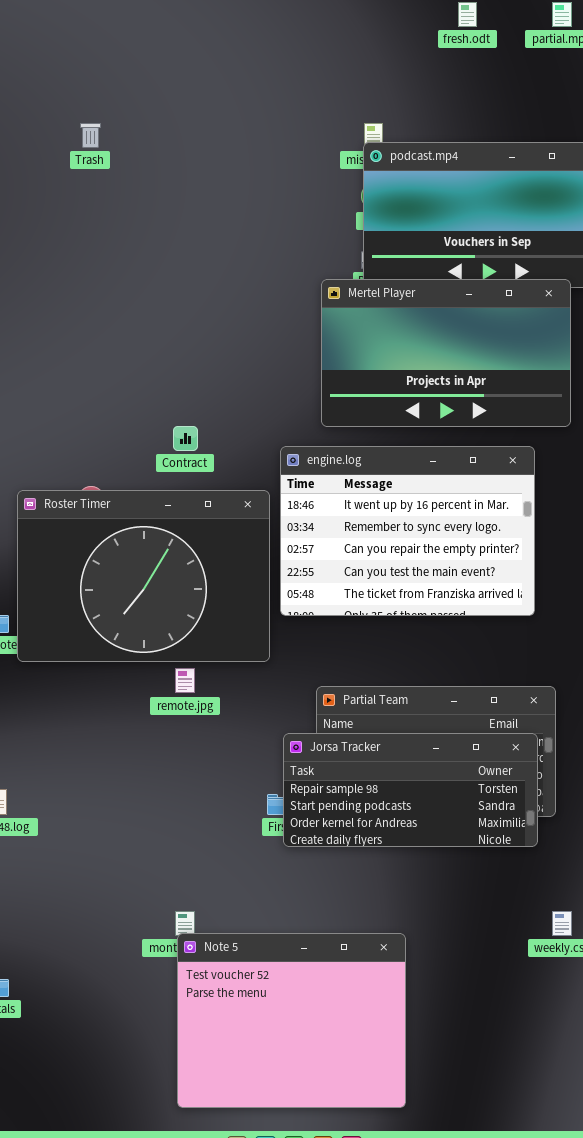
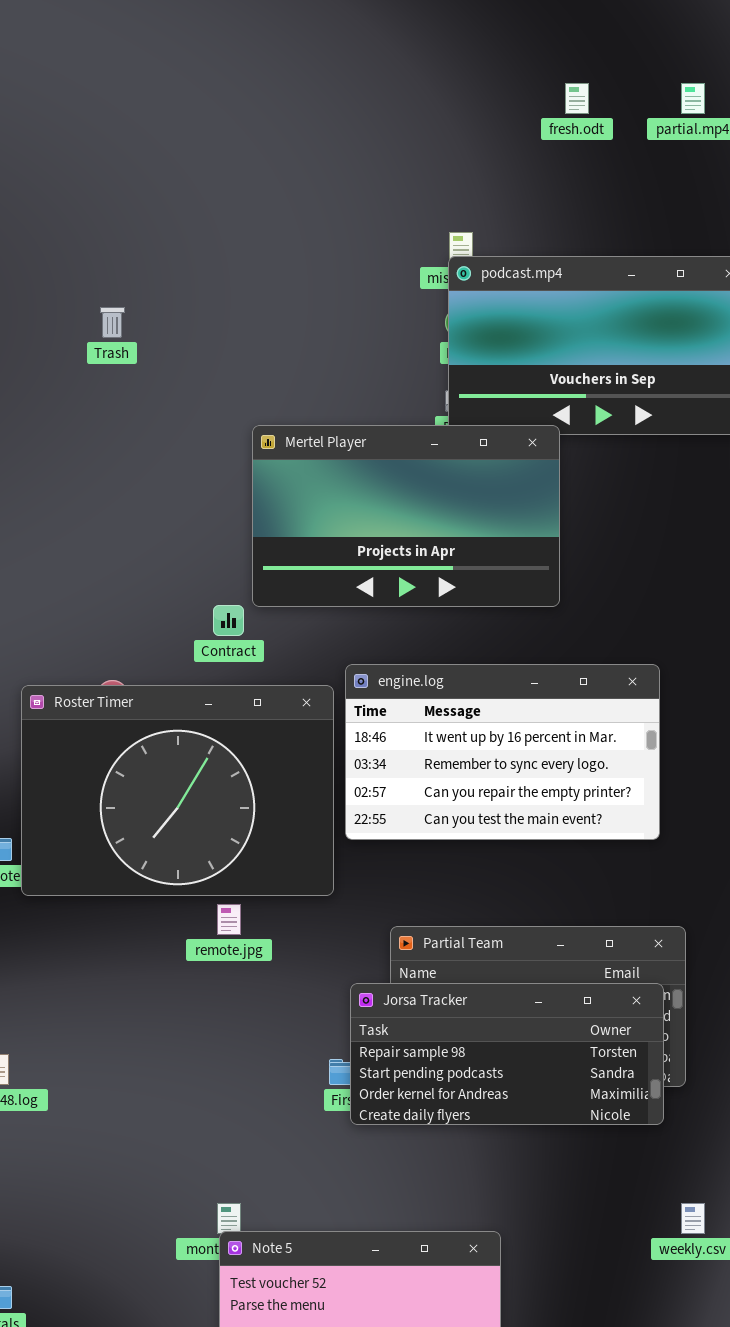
Trash: [80,123,101,148] -> [100,307,125,338], moved
Mertel Player: [321,279,571,427] -> [252,425,560,607], moved
engine.log: [280,446,535,616] -> [345,664,660,840], resized

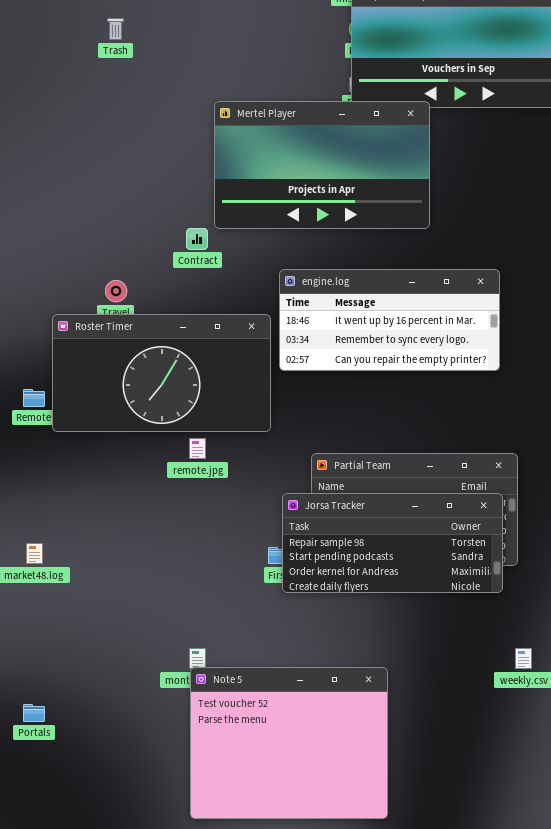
engine.log: [345,664,660,840] -> [279,269,500,371], resized
Roster Timer: [21,685,334,896] -> [52,314,271,432], resized

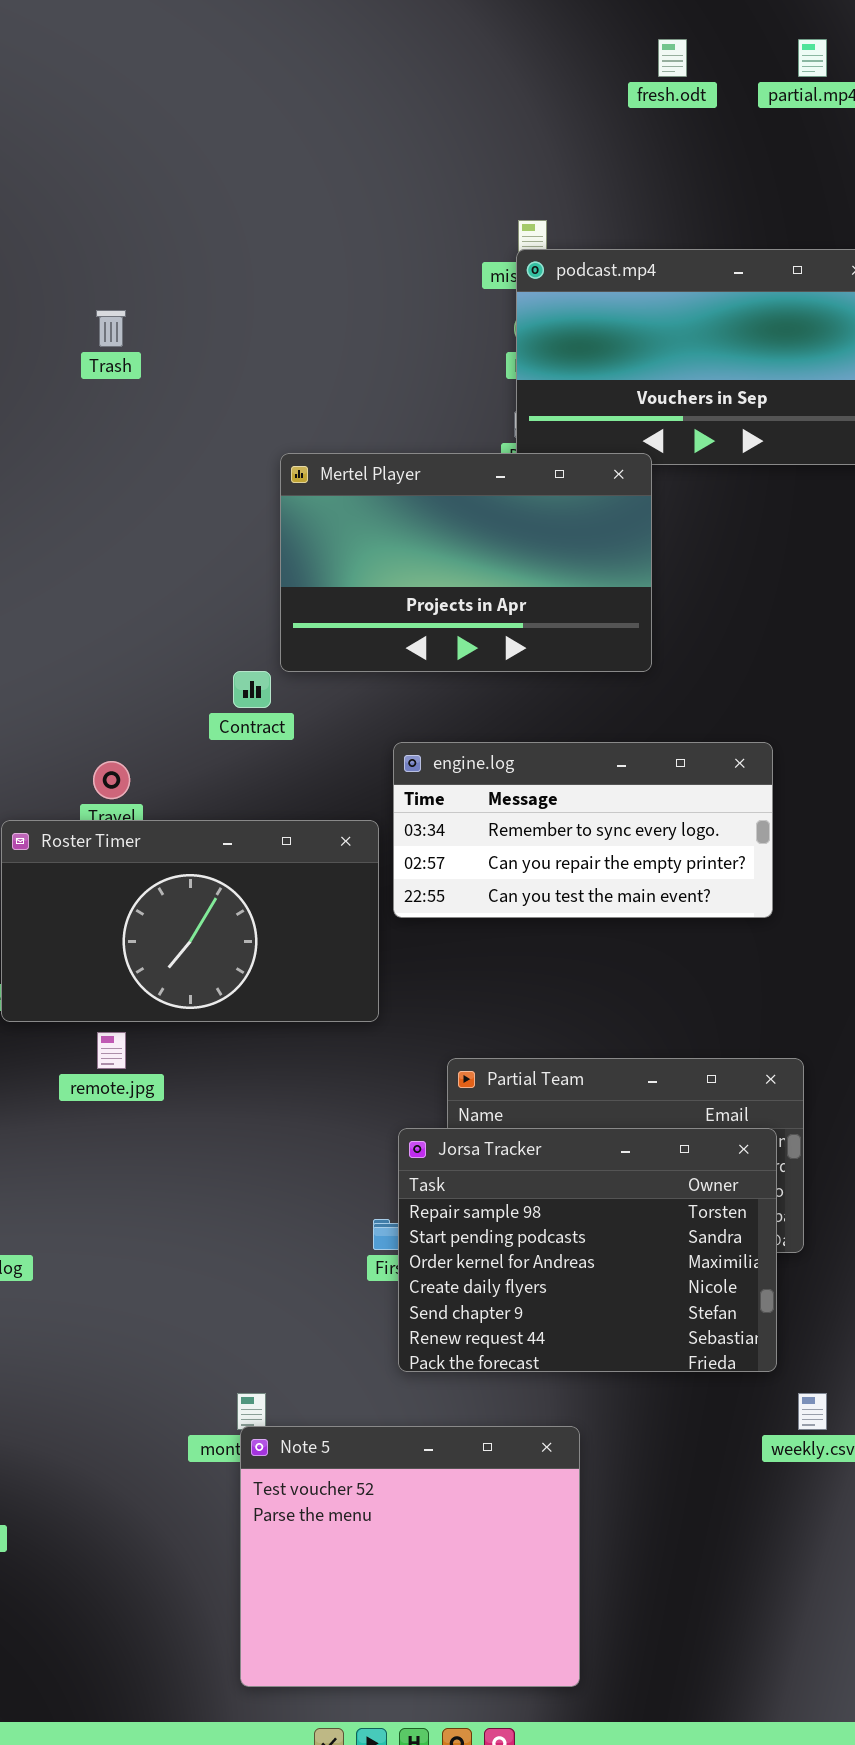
engine.log: [279,269,500,371] -> [393,742,773,918], scrolled down 1 row
remote.jpg: [189,438,206,459] -> [97,1032,126,1069], moved
Jorsa Tracker: [282,493,503,593] -> [398,1128,777,1372], resized

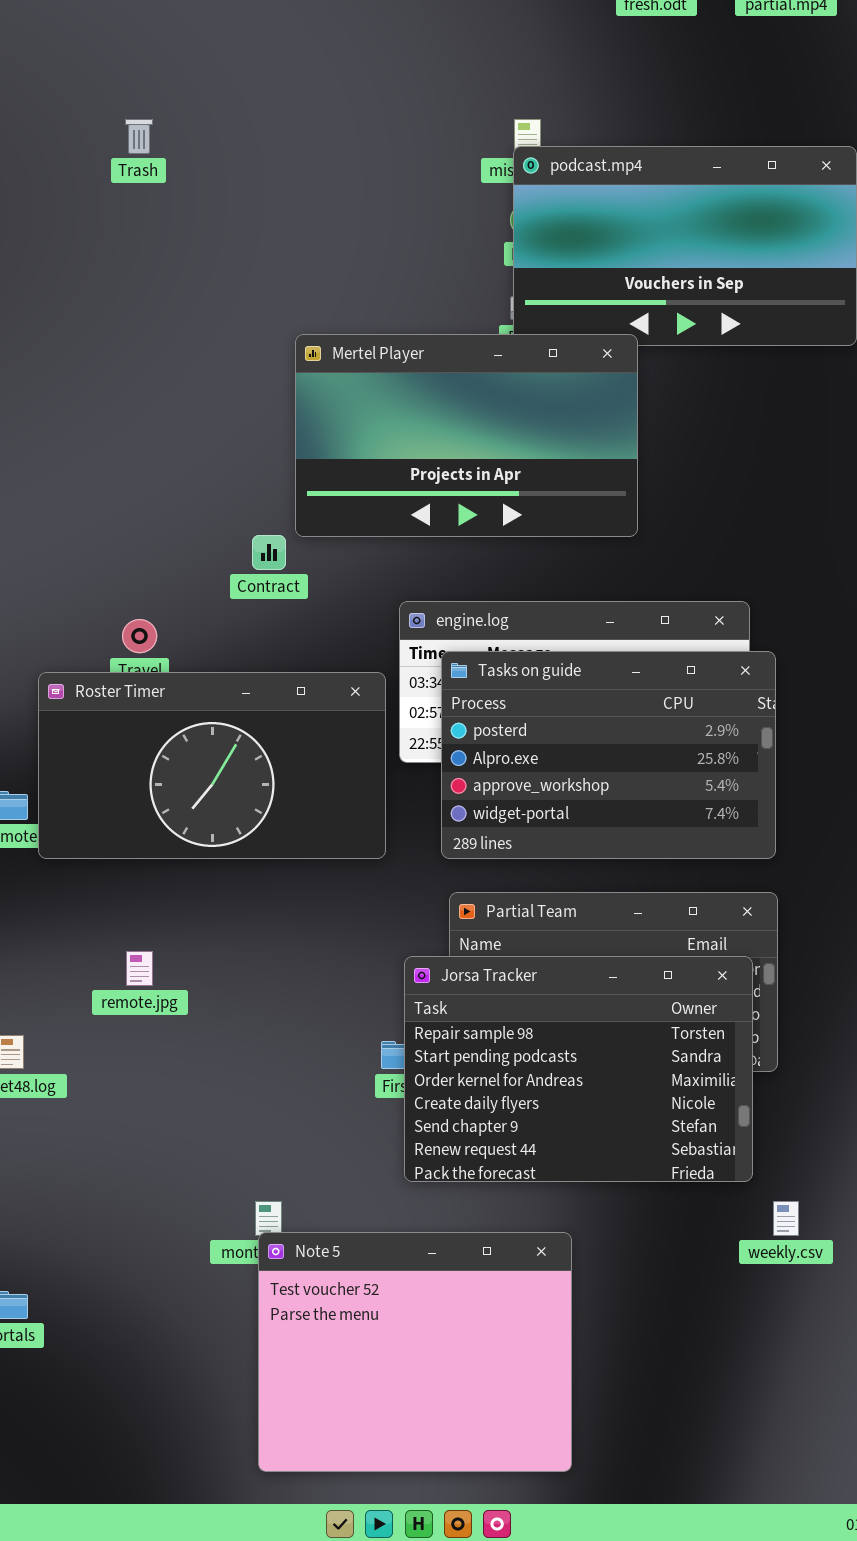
Trash: [96,310,126,347] -> [125,119,153,154], moved
Tasks on guide: none -> [441,651,776,859], opened
remote.jpg: [97,1032,126,1069] -> [126,951,153,986], moved

